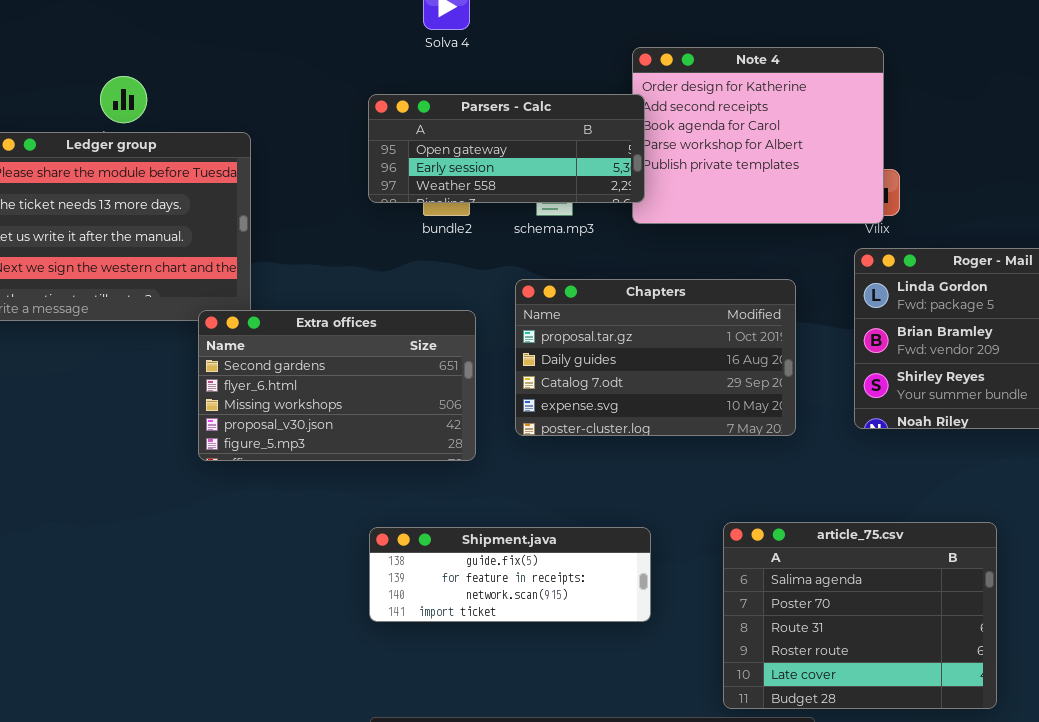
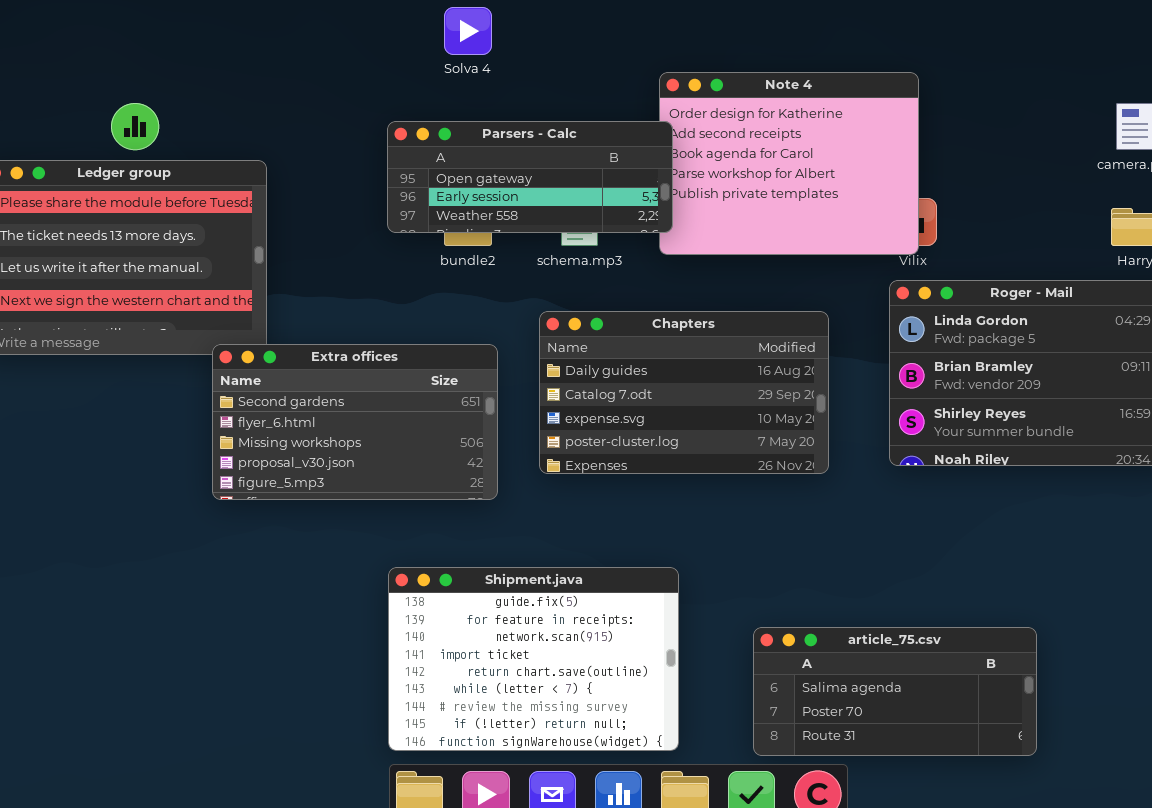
Chapters: [515,279,796,436] -> [539,311,829,474], scrolled down 1 row
article_75.csv: [723,522,997,709] -> [753,627,1037,756], resized
Shipment.java: [369,527,651,622] -> [388,567,679,751], resized

